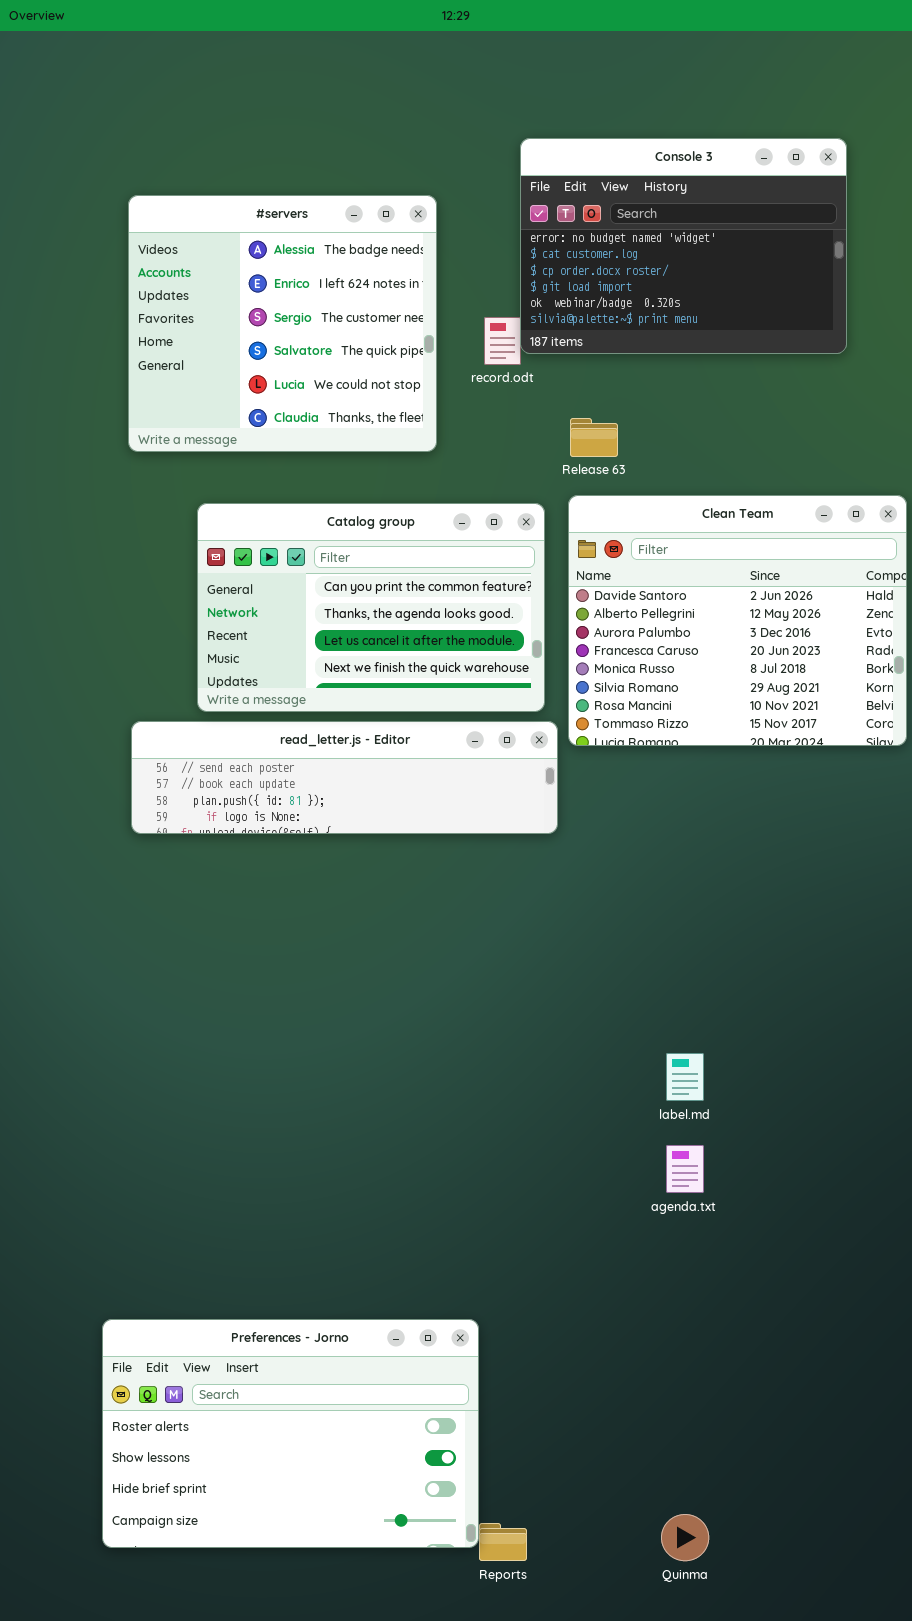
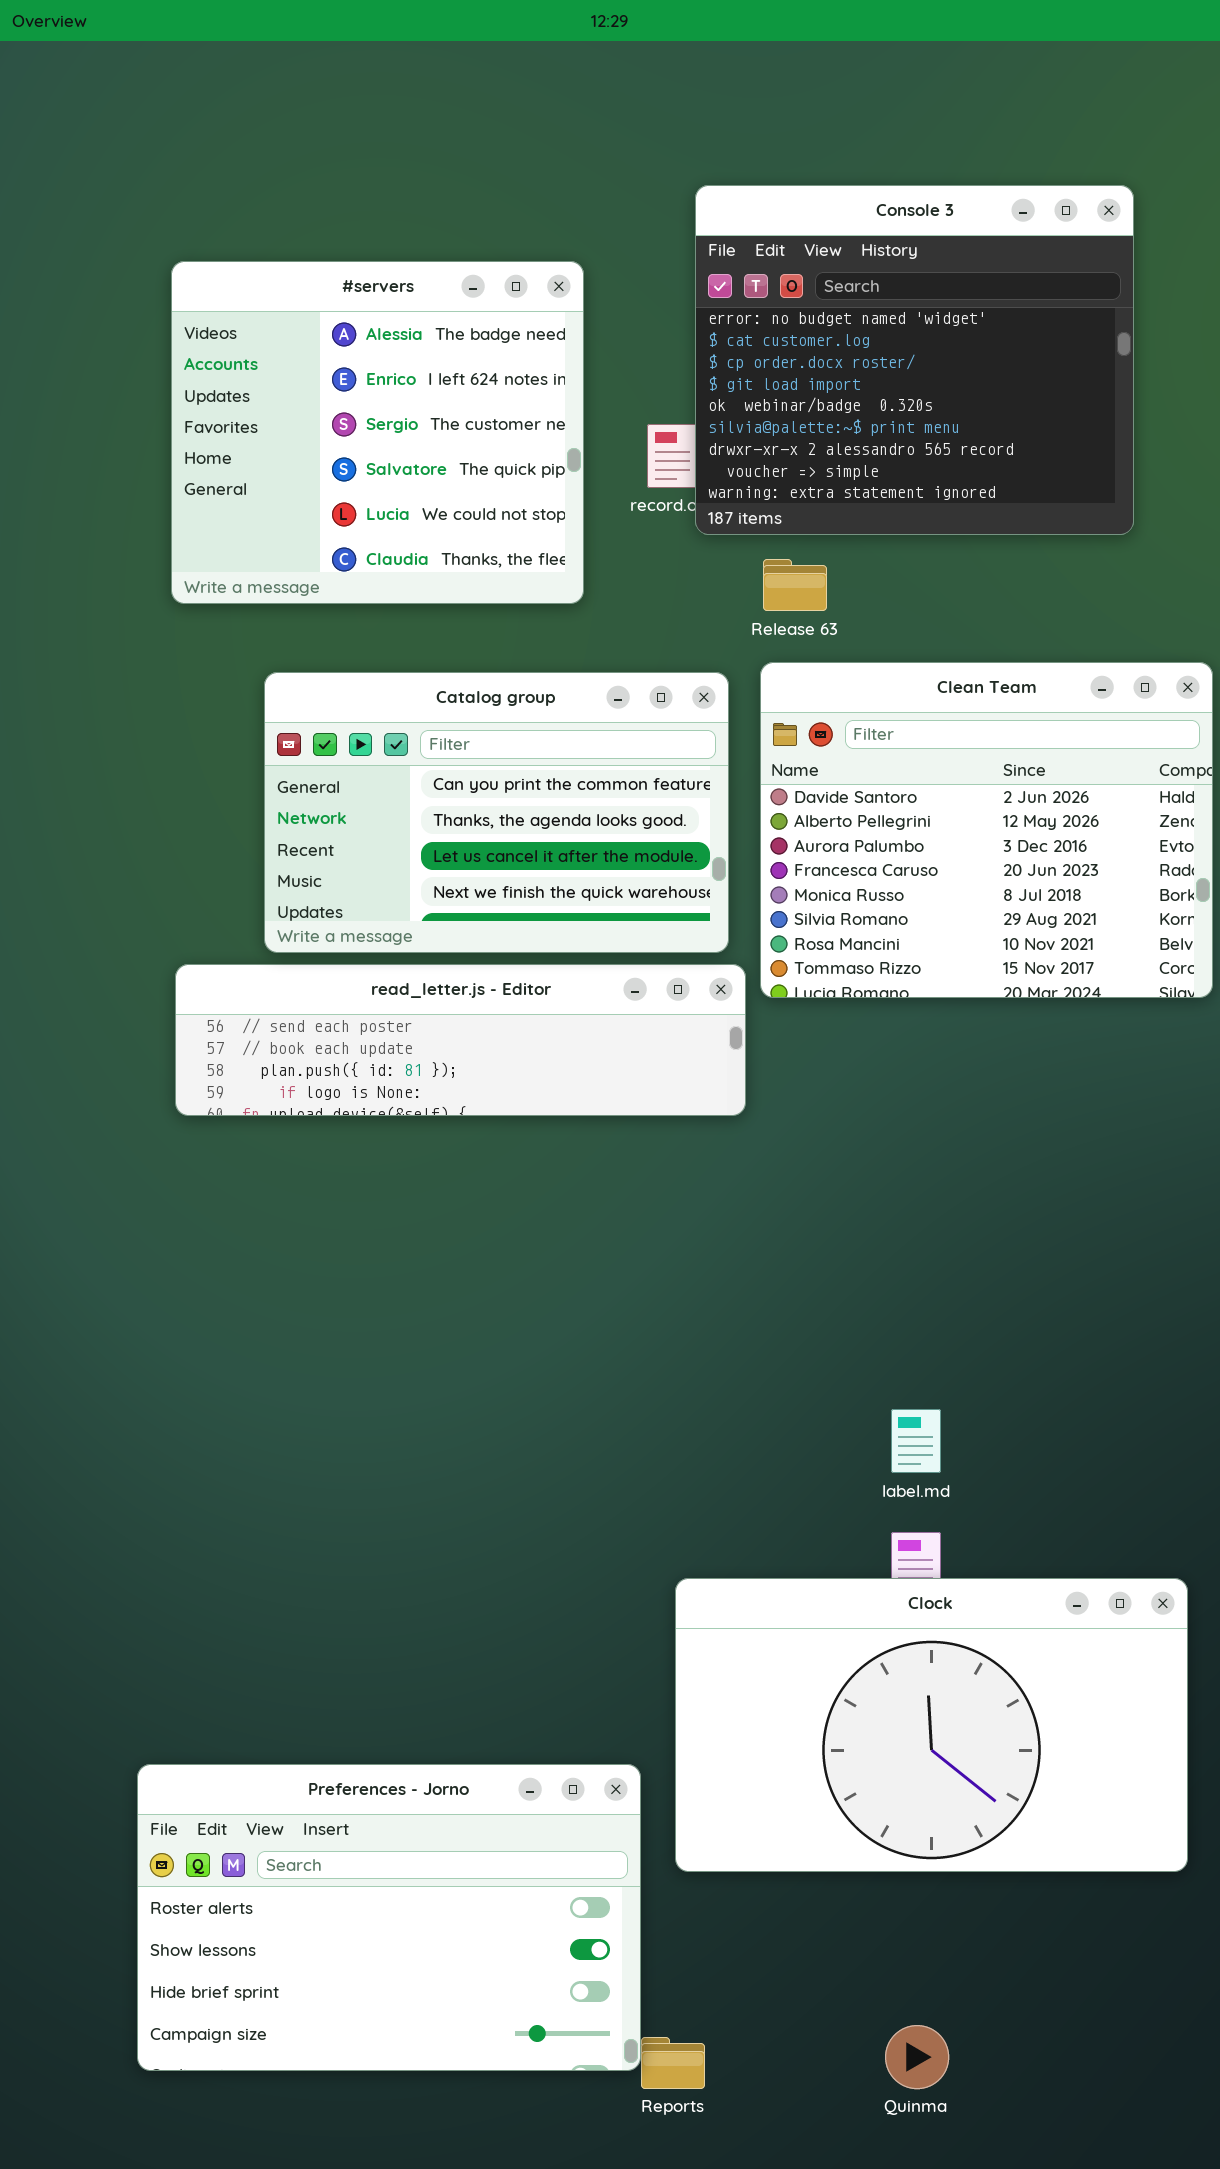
Console 3: [520,138,847,354] -> [695,185,1134,535], resized
Clock: none -> [675,1578,1188,1872], opened

